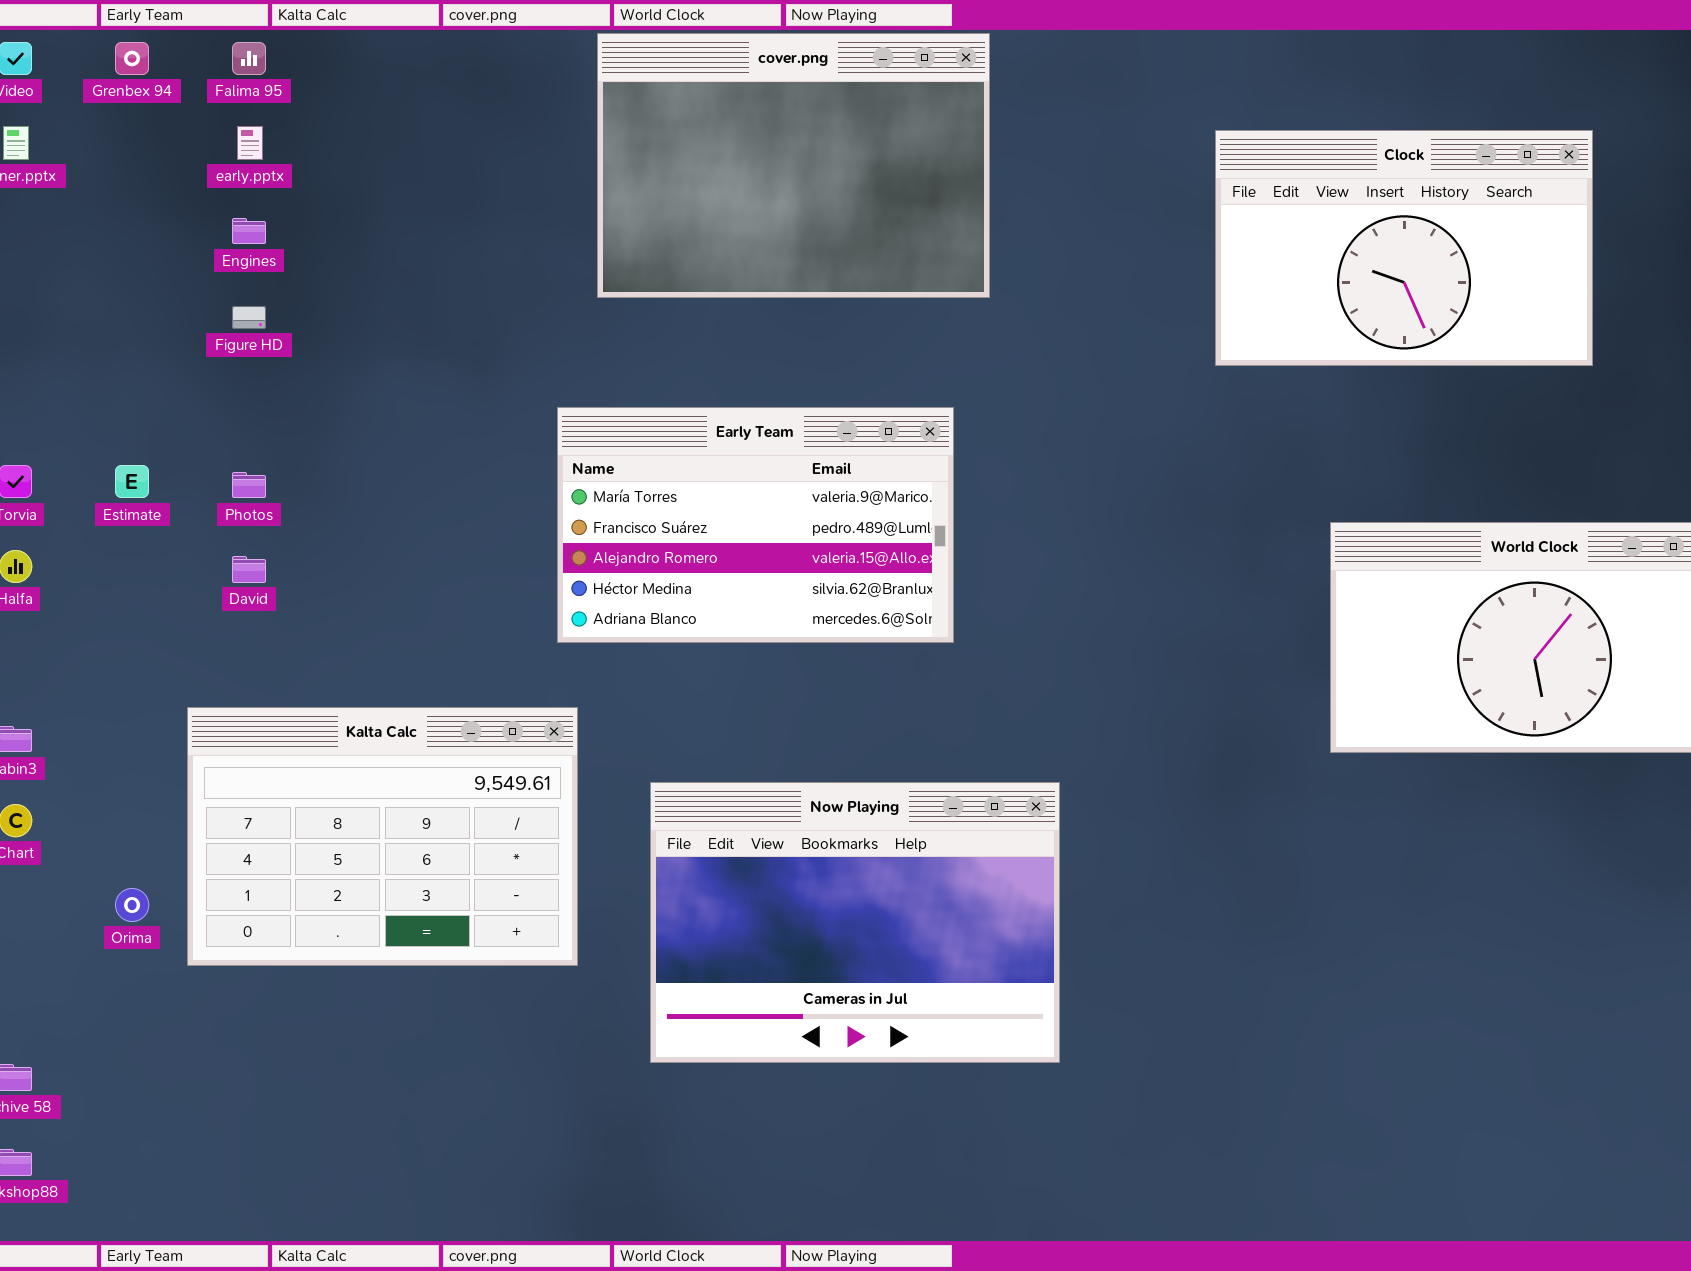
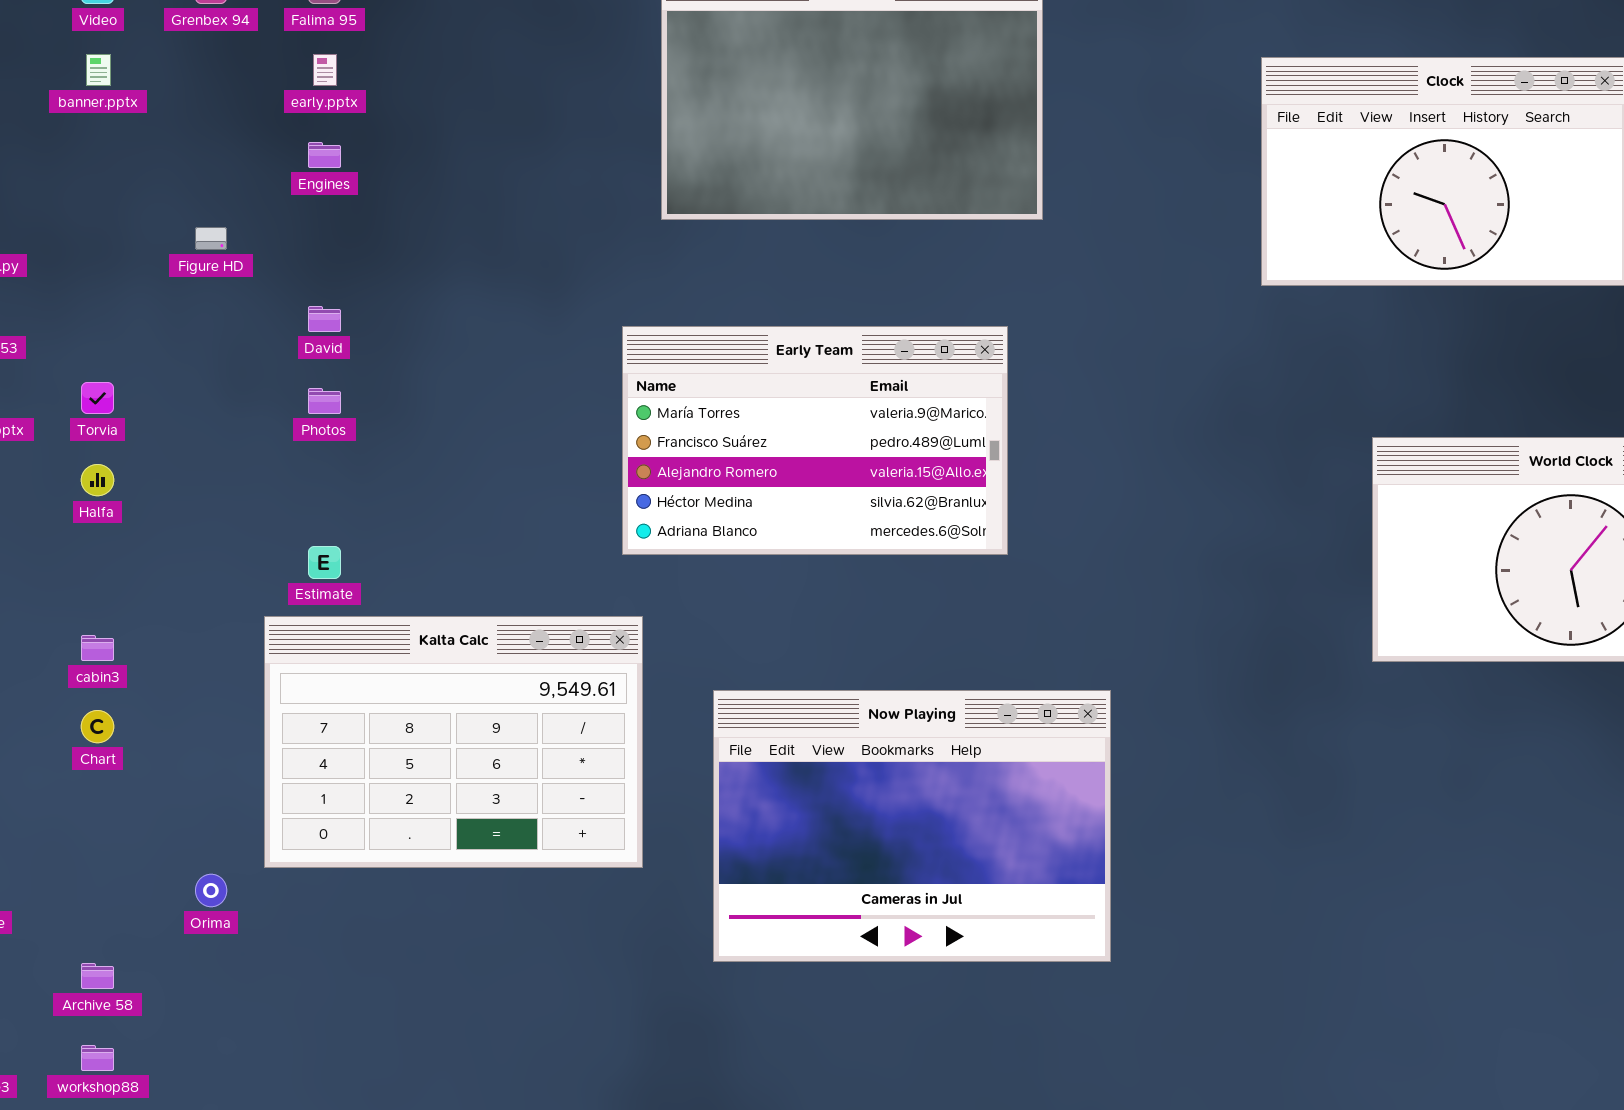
Figure HD: [232,306,266,329] -> [195,227,227,250], moved
Estimate: [115,465,149,498] -> [308,546,341,579], moved
David: [232,556,266,583] -> [308,306,341,332], moved
Orima: [115,888,149,922] -> [195,874,227,907], moved

